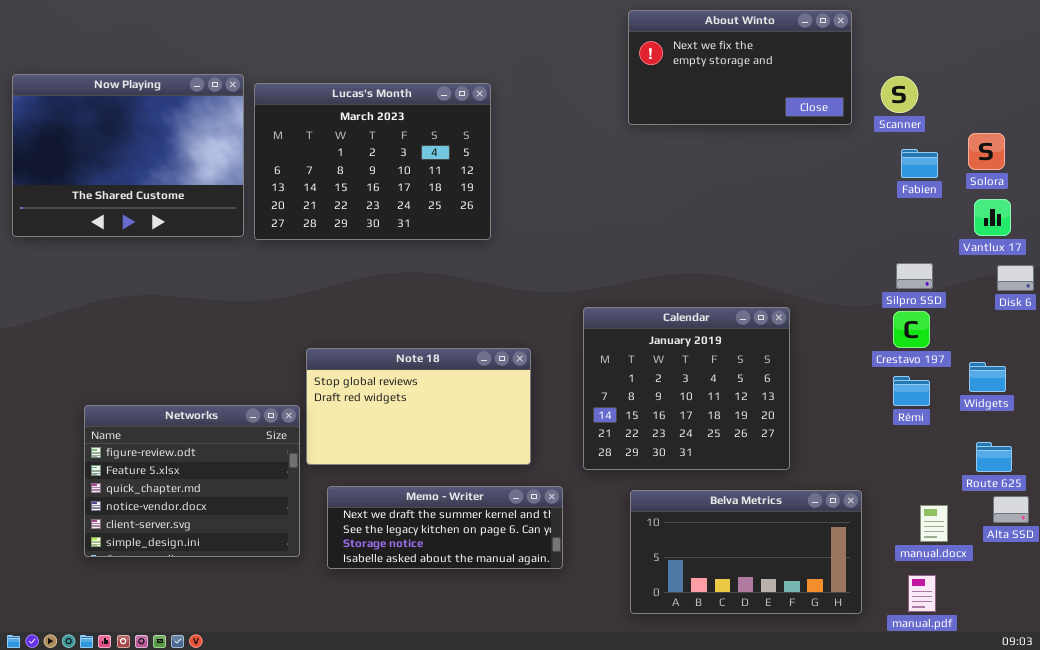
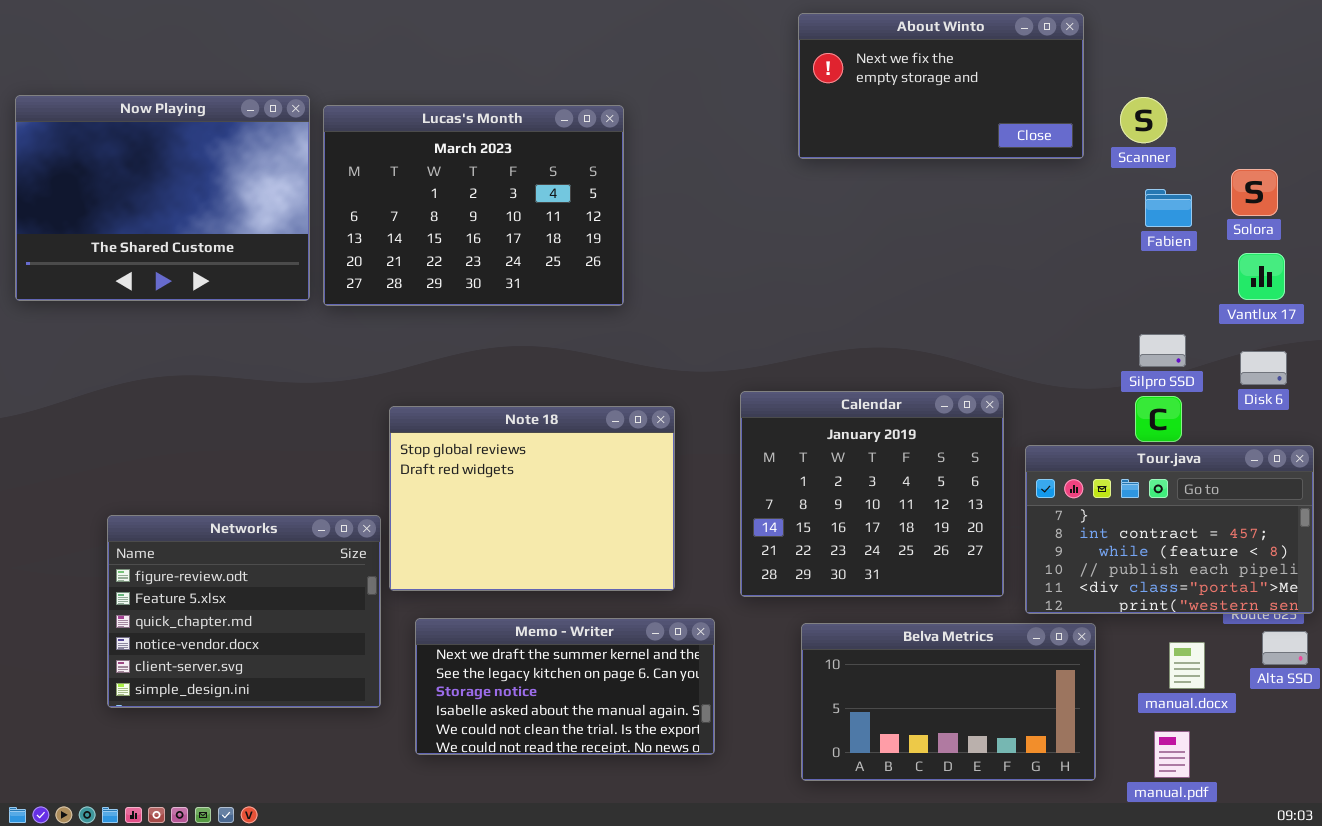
Disk 6: [997,265,1034,291] -> [1240,351,1287,385], moved
Note 18: [306,348,531,465] -> [389,406,675,591], resized
Tour.java: none -> [1025,445,1314,614], opened
Memo - Writer: [327,486,563,569] -> [415,618,715,755], resized

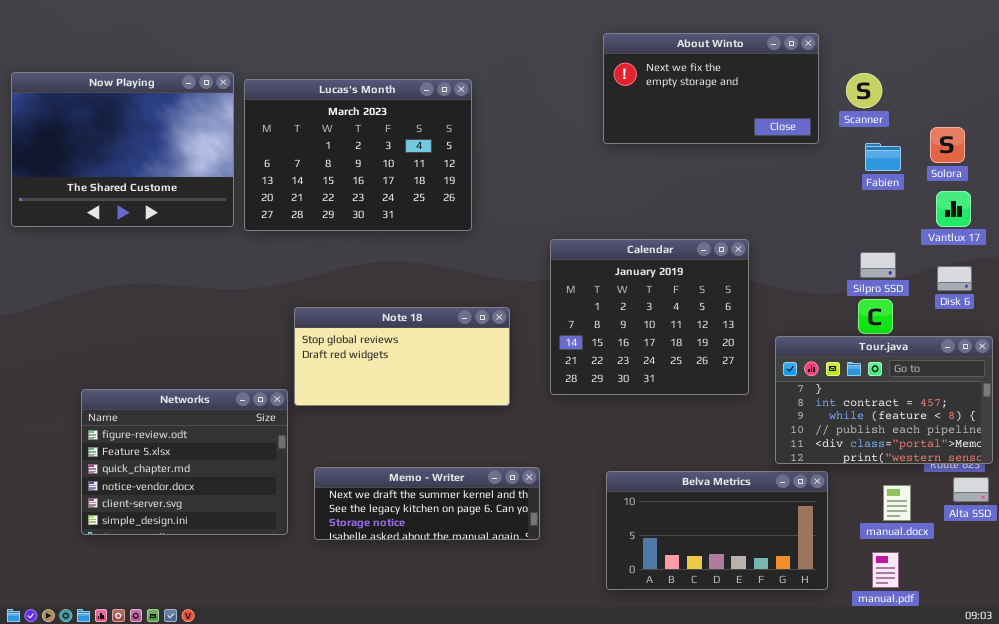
About Winto: [798,13,1084,159] -> [603,33,819,144], moved
Calendar: [740,391,1004,597] -> [550,239,749,395], moved
Note 18: [389,406,675,591] -> [294,307,510,406], resized
Memo - Writer: [415,618,715,755] -> [314,467,540,540], resized

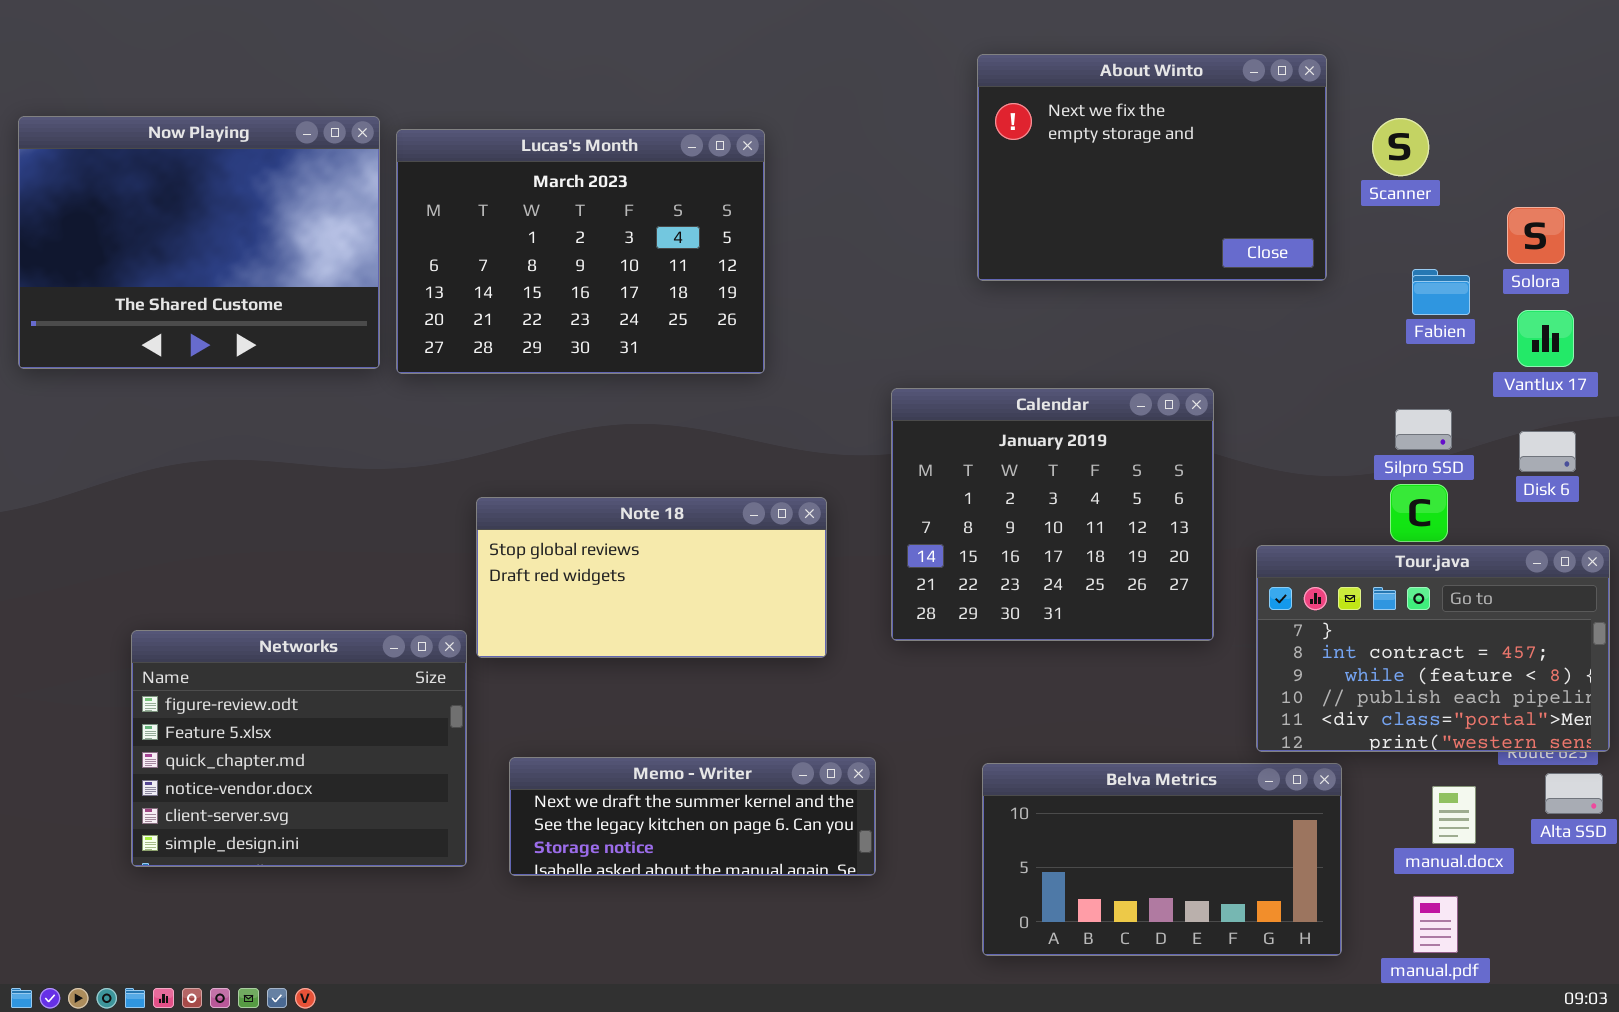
About Winto: [603,33,819,144] -> [977,54,1327,281], resized
Fabien: [865,143,901,171] -> [1412,269,1470,315], moved

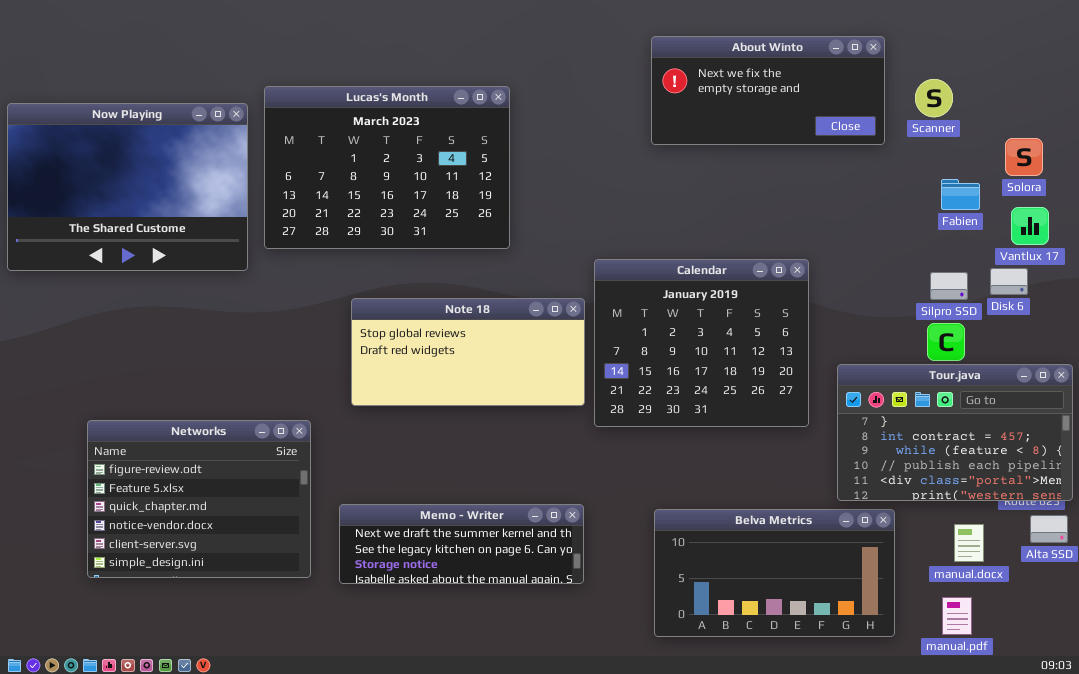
About Winto: [977,54,1327,281] -> [651,36,885,145], resized
Now Playing: [18,116,380,369] -> [7,103,248,271], moved
Disk 6: [1519,431,1576,472] -> [990,268,1028,295], moved
Note 18: [476,497,827,658] -> [351,298,585,406], moved

